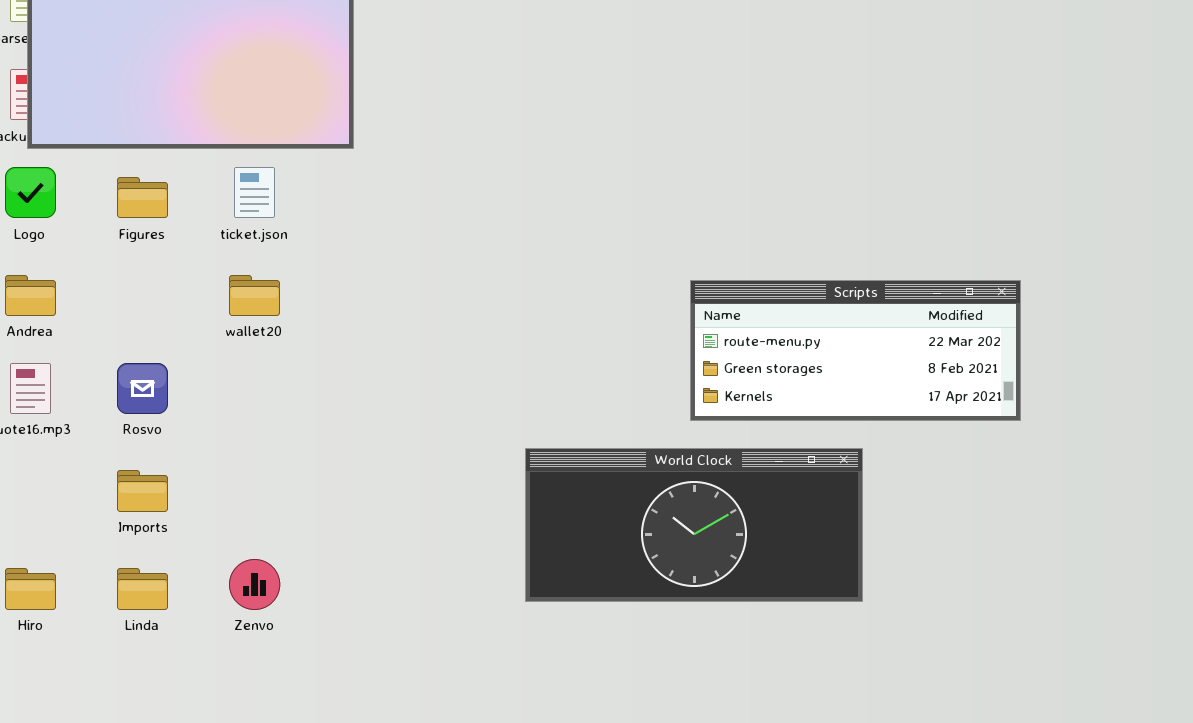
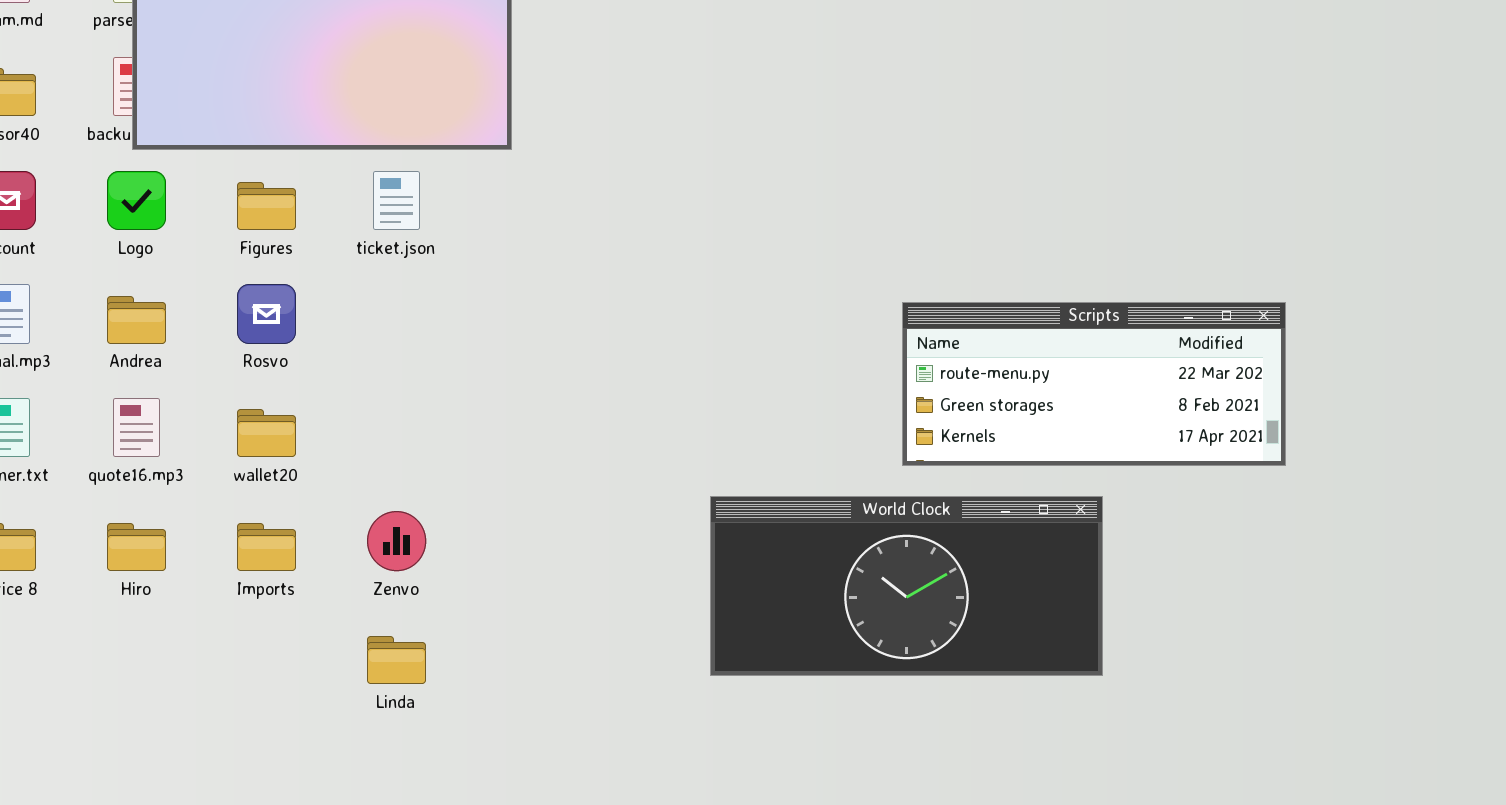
wallet20: [229,275,280,316] -> [237,409,296,457], moved
Rosvo: [117,363,168,414] -> [237,284,296,344], moved
Zenvo: [229,559,280,610] -> [367,511,426,571], moved
Hiro: [5,568,56,610] -> [107,523,166,571], moved
Linda: [117,568,168,610] -> [367,636,426,684], moved

